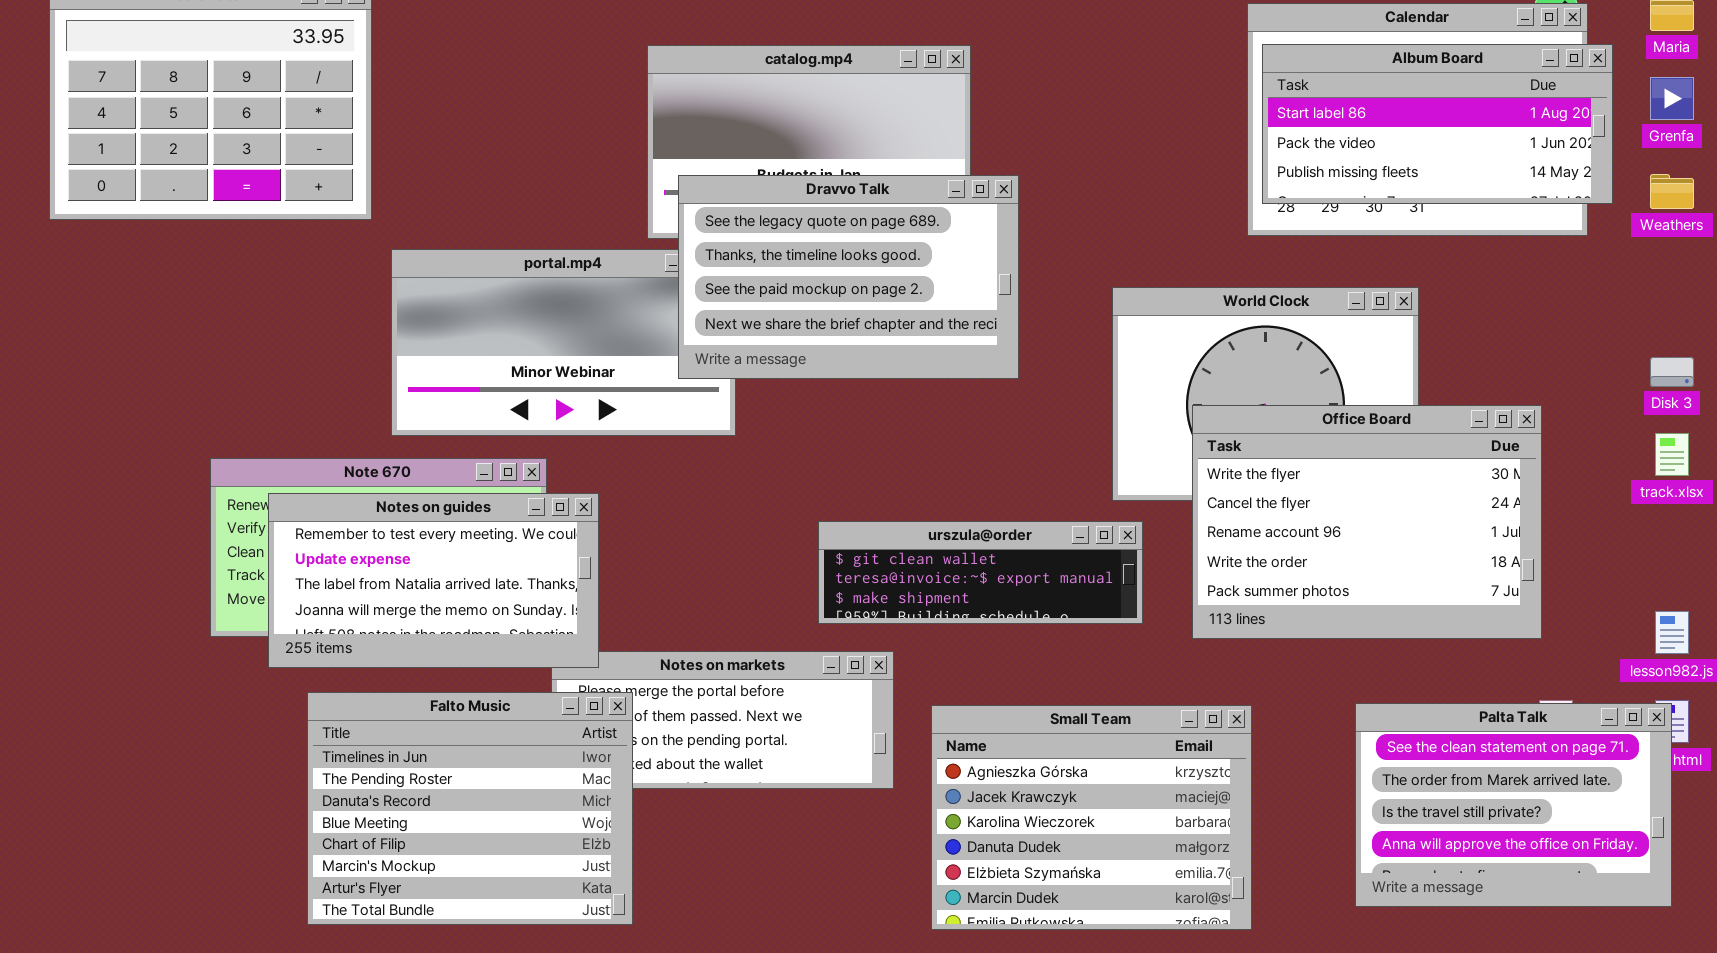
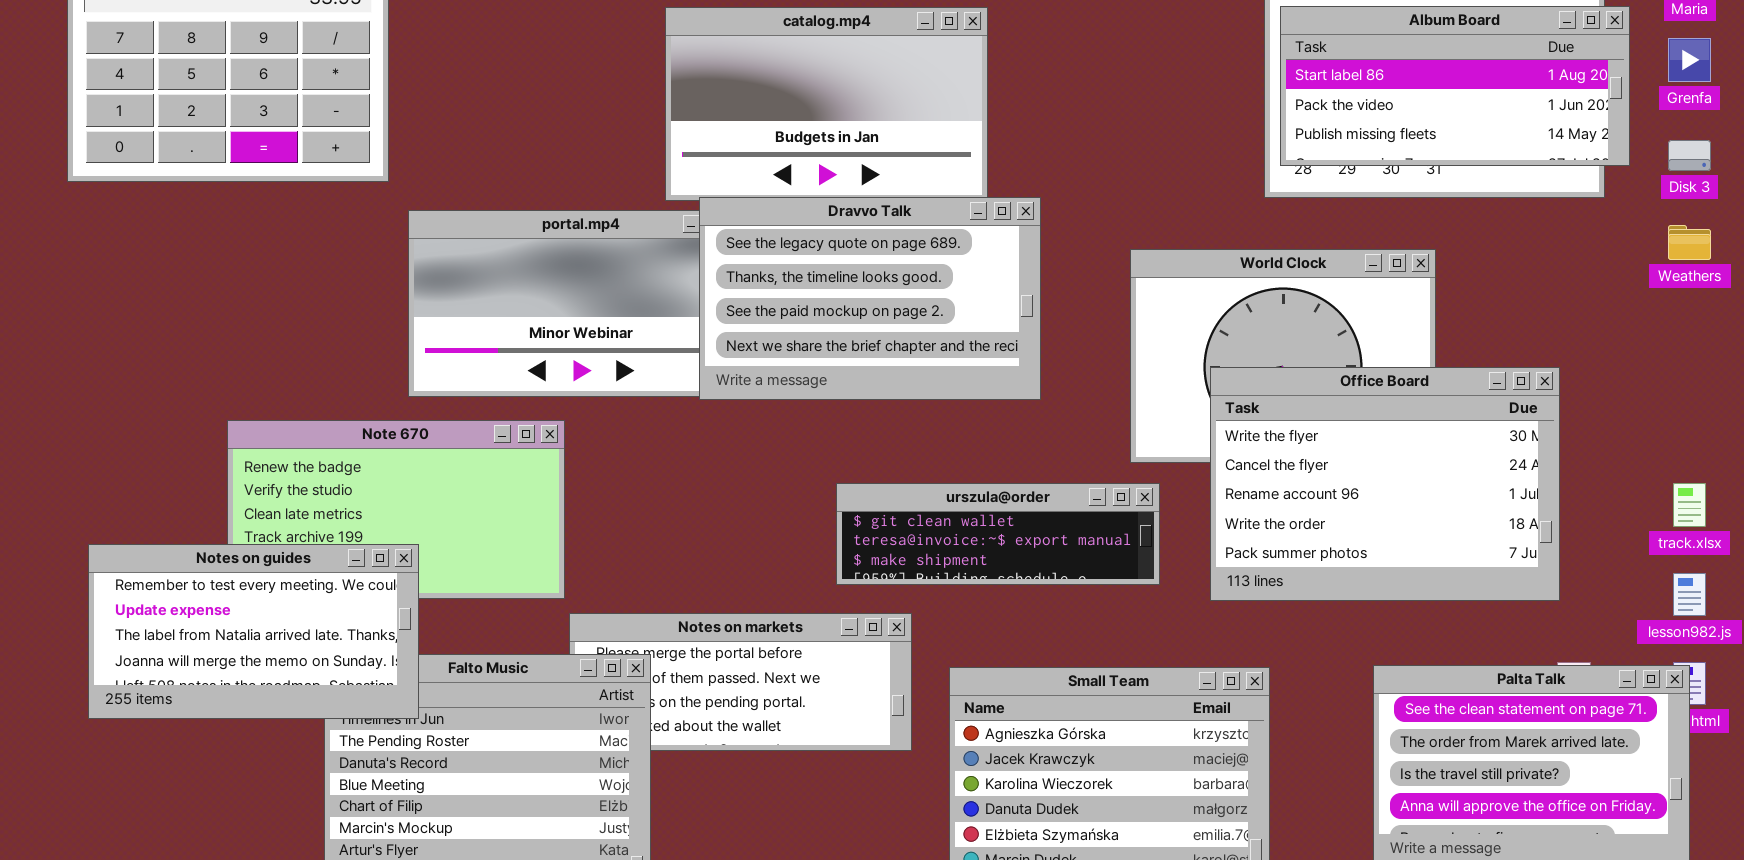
Weathers: [1650,174,1694,209] -> [1668,225,1711,260], moved
Dravvo Talk: [678,175,1019,379] -> [699,197,1041,400], moved
Disk 3: [1650,357,1694,387] -> [1668,140,1711,171], moved
track.xlsx: [1655,433,1689,476] -> [1673,483,1706,527], moved
Notes on guides: [268,493,599,668] -> [88,544,419,719], moved

